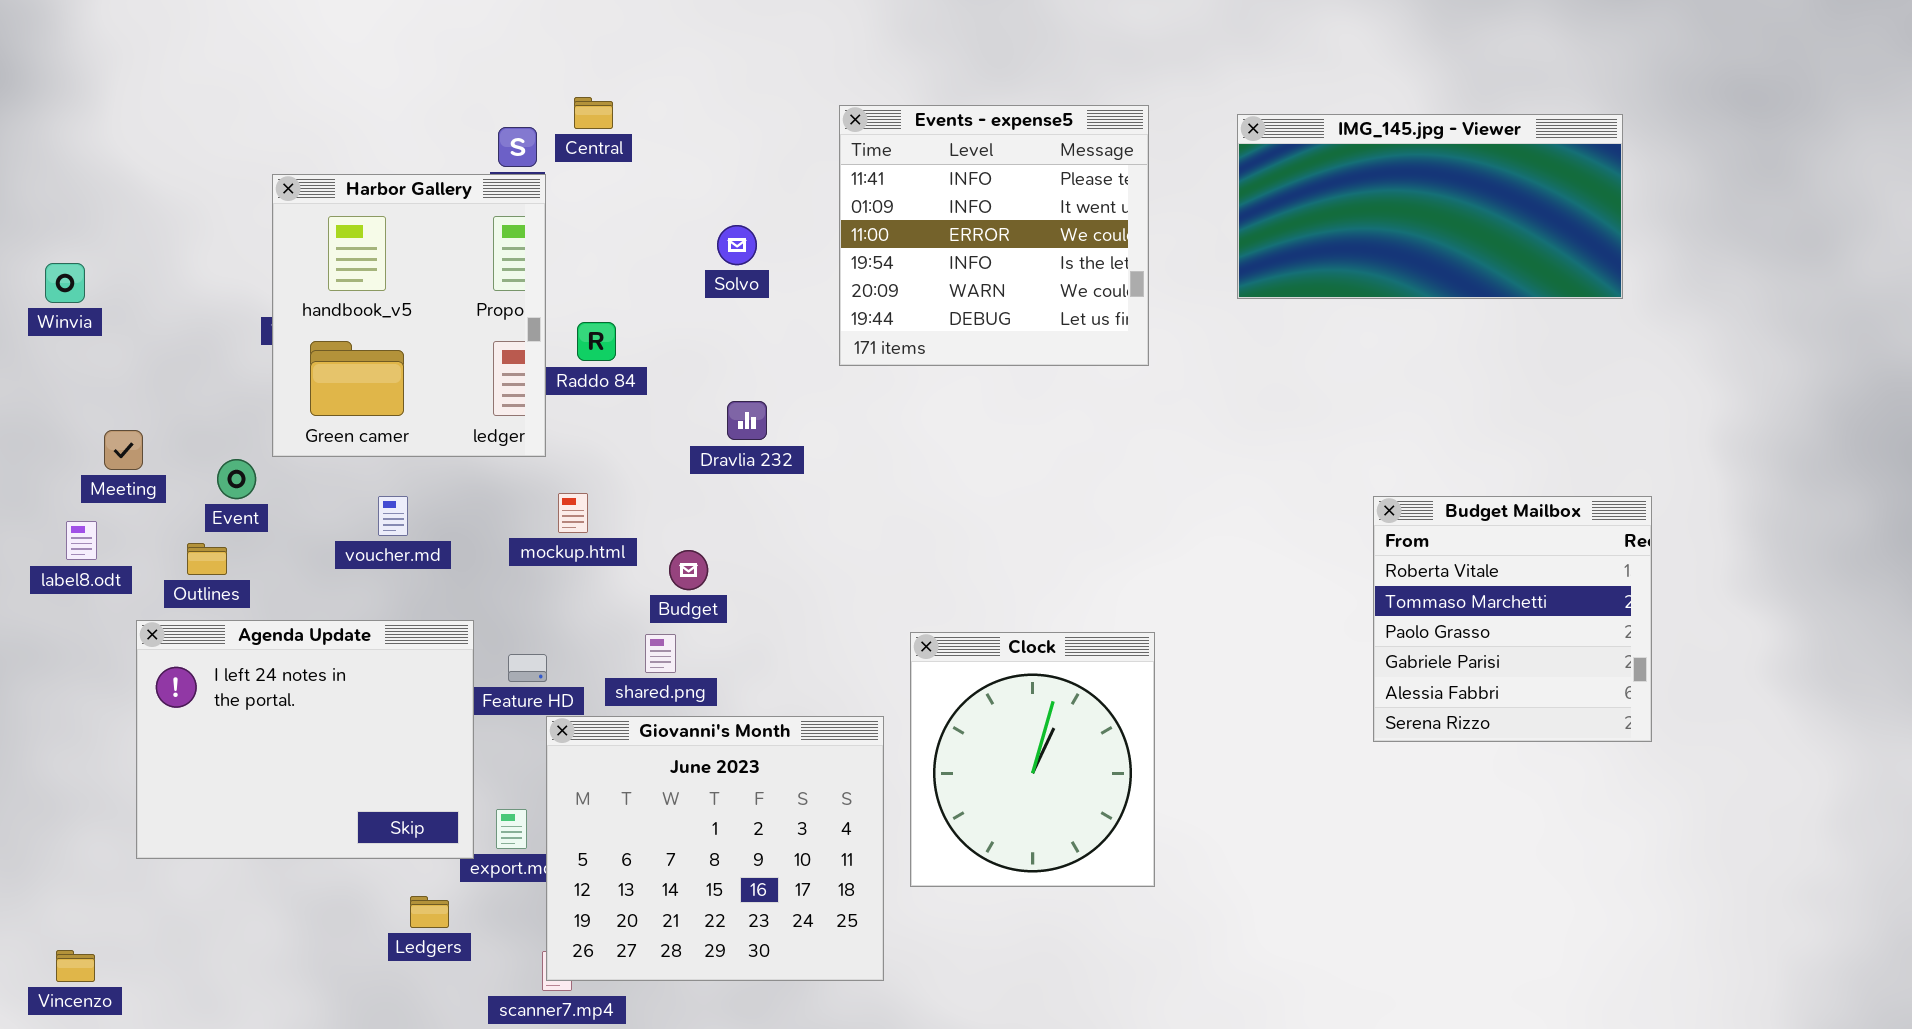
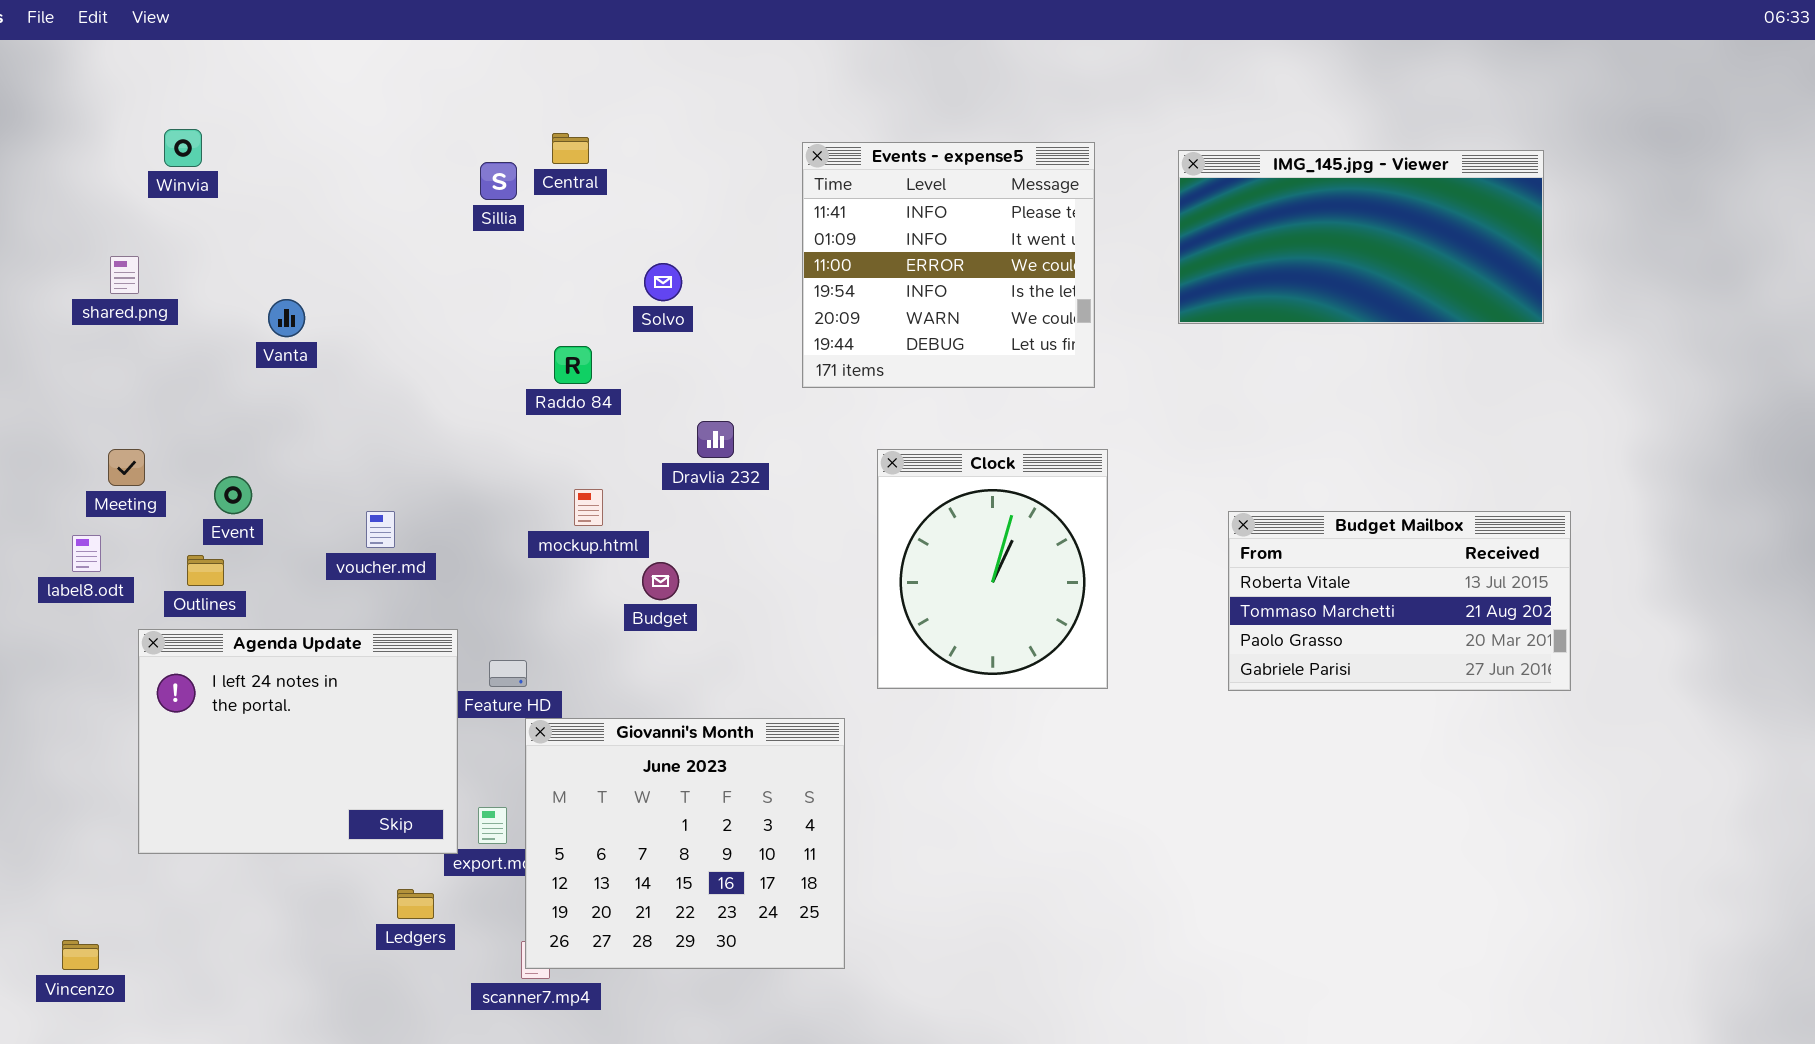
Harbor Gallery: [272,174,546,457] -> none, closed
Solvo: [717,225,757,265] -> [644,263,682,301], moved
Winvia: [45,263,85,303] -> [164,129,202,167], moved
mockup.html: [558,493,588,533] -> [574,489,603,526], moved
Budget Mailbox: [1373,496,1652,742] -> [1228,511,1571,691], resized
Clock: [910,632,1155,887] -> [877,449,1108,689], moved
shared.png: [645,634,676,673] -> [110,256,139,294], moved

